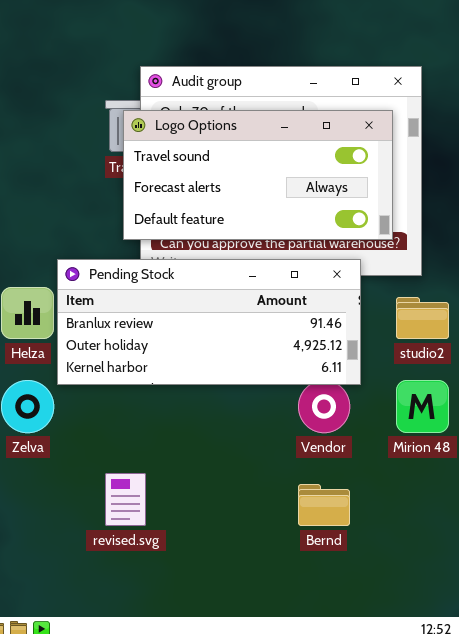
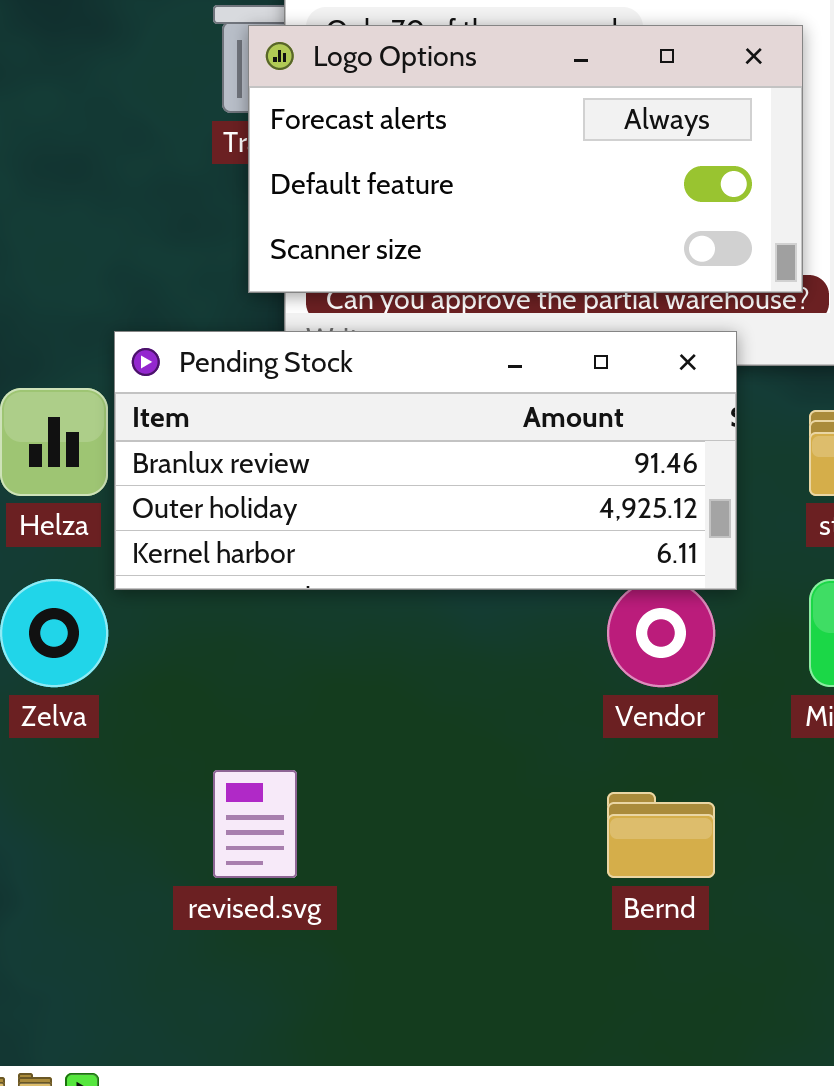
Logo Options: [123,110,393,240] -> [248,25,803,293], scrolled down 1 row

